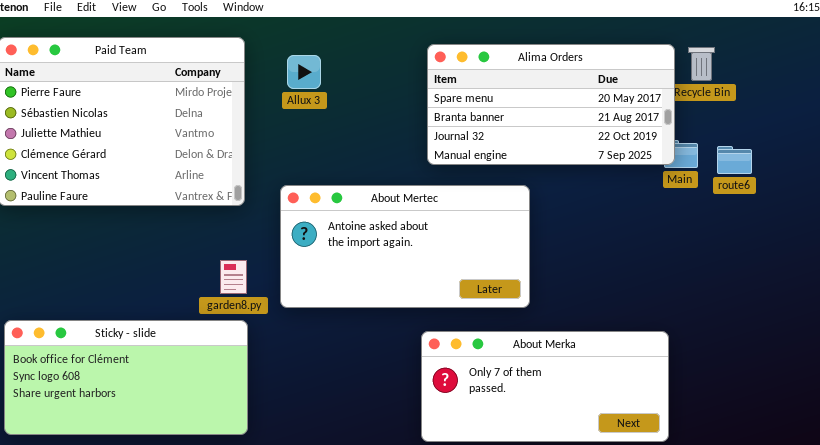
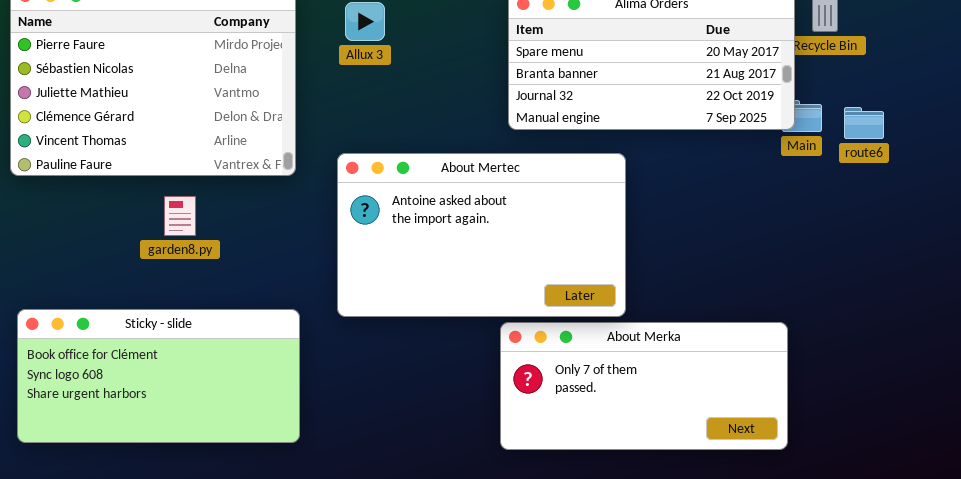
About Mertec: [280,185,530,308] -> [337,153,626,317], resized
garden8.py: [220,260,247,294] -> [164,196,196,236], moved

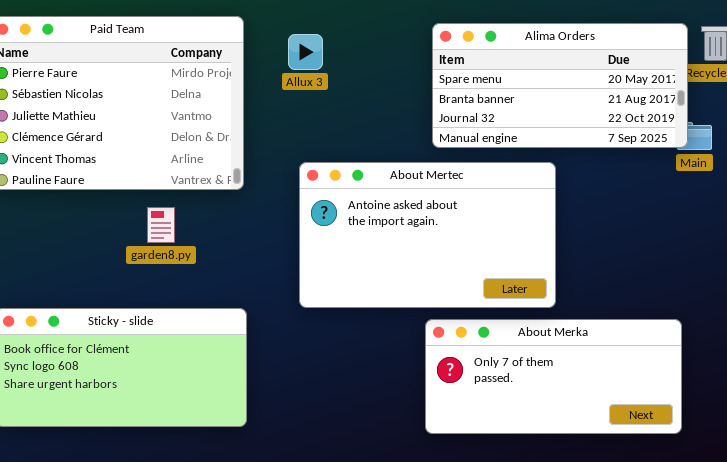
About Mertec: [337,153,626,317] -> [299,162,556,308], moved
garden8.py: [164,196,196,236] -> [147,207,175,243], moved

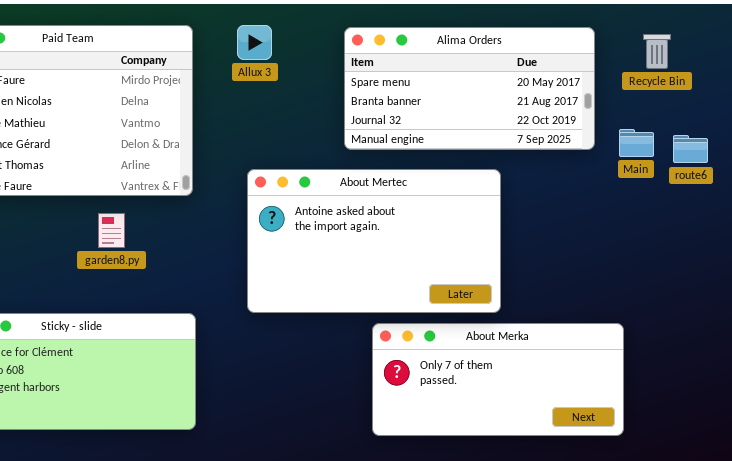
Alima Orders: [432,23,688,148] -> [344,27,595,150], moved
Allux 3: [288,34,323,70] -> [237,25,272,60], moved

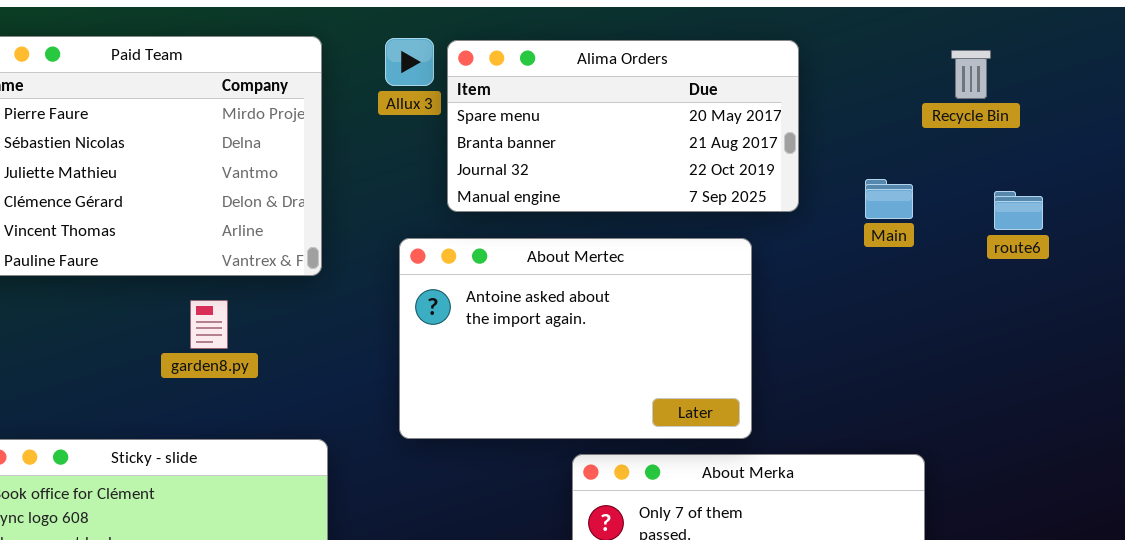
Alima Orders: [344,27,595,150] -> [447,40,799,212], moved
Main: [619,129,654,157] -> [865,179,913,219], moved

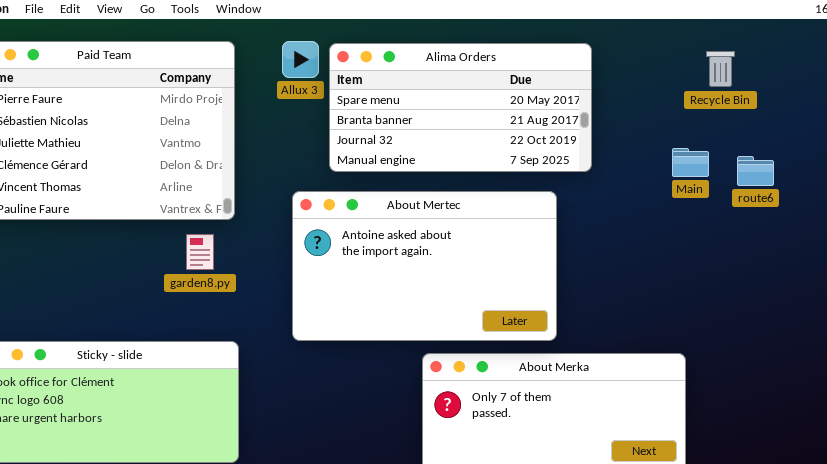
Main: [865,179,913,219] -> [672,148,709,177], moved
garden8.py: [190,300,228,349] -> [186,234,214,270], moved

